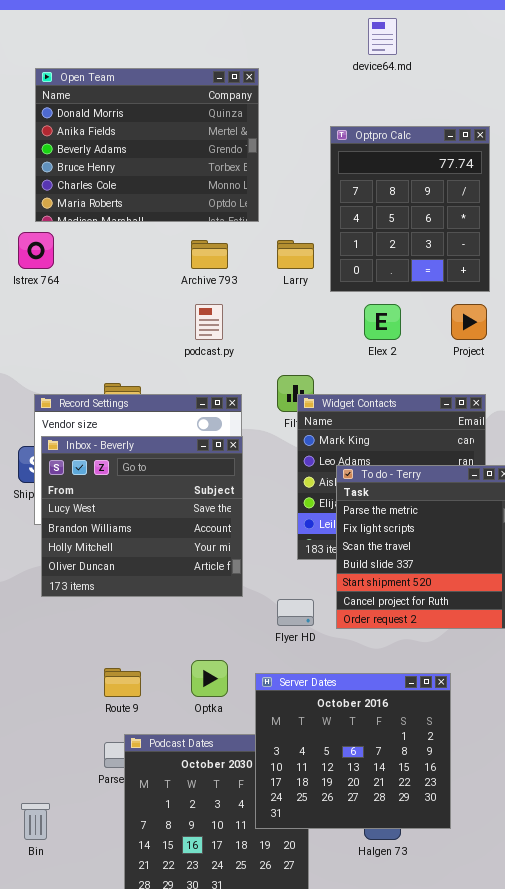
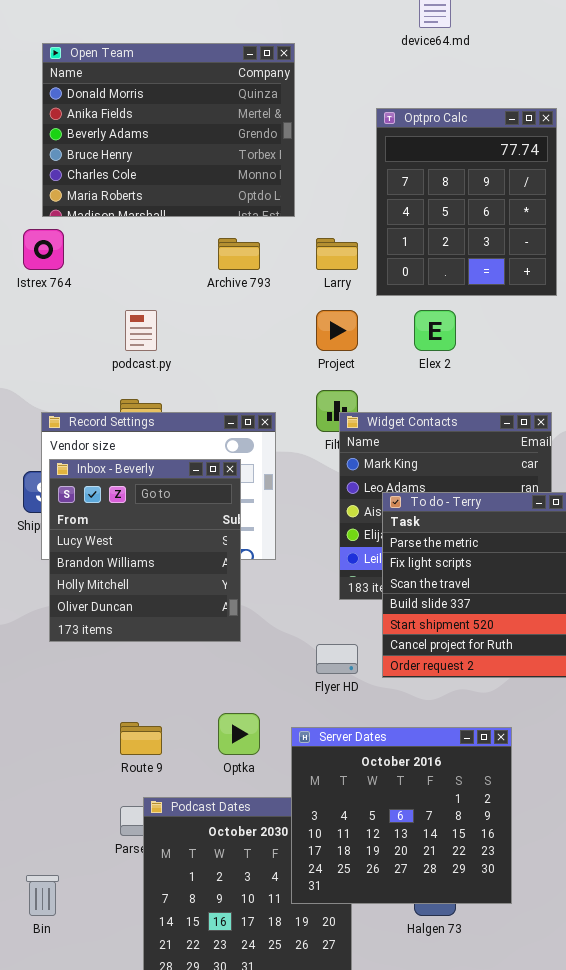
podcast.py: [195,304,223,340] -> [125,310,157,351], moved
Project: [451,304,487,340] -> [316,310,358,351], moved
Inbox - Beverly: [41,436,243,597] -> [49,459,241,642], resized

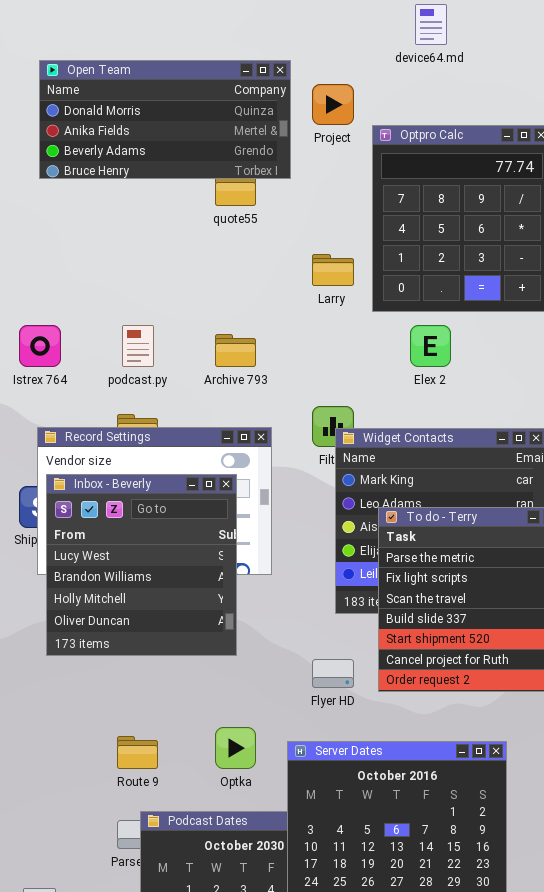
Open Team: [42,43,295,217] -> [39,60,291,179], resized
Istrex 764: [23,229,64,270] -> [19,325,61,367], moved
Archive 793: [218,238,260,270] -> [215,334,256,367], moved
Project: [316,310,358,351] -> [312,84,354,125], moved

